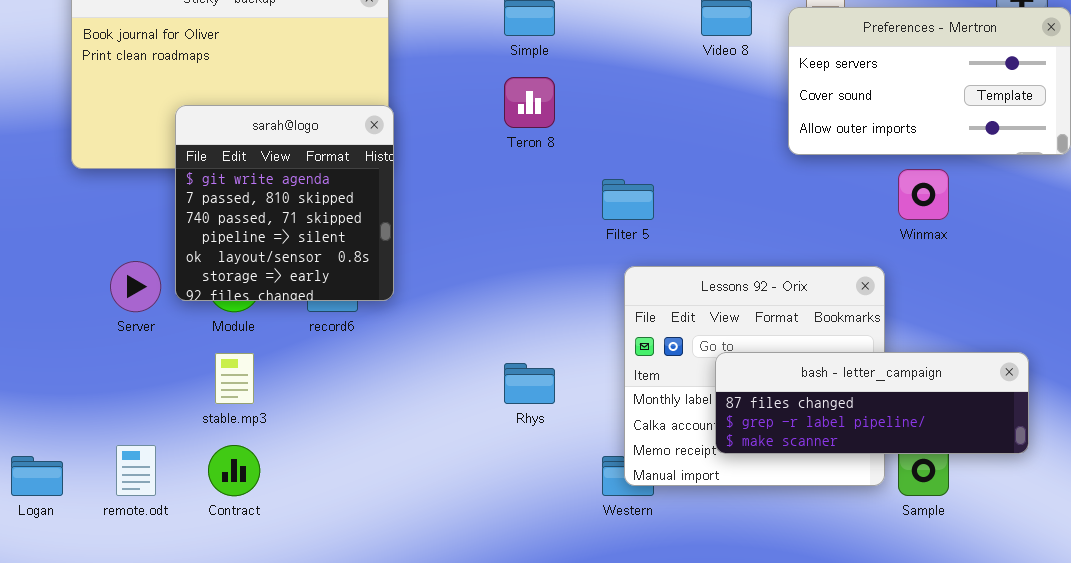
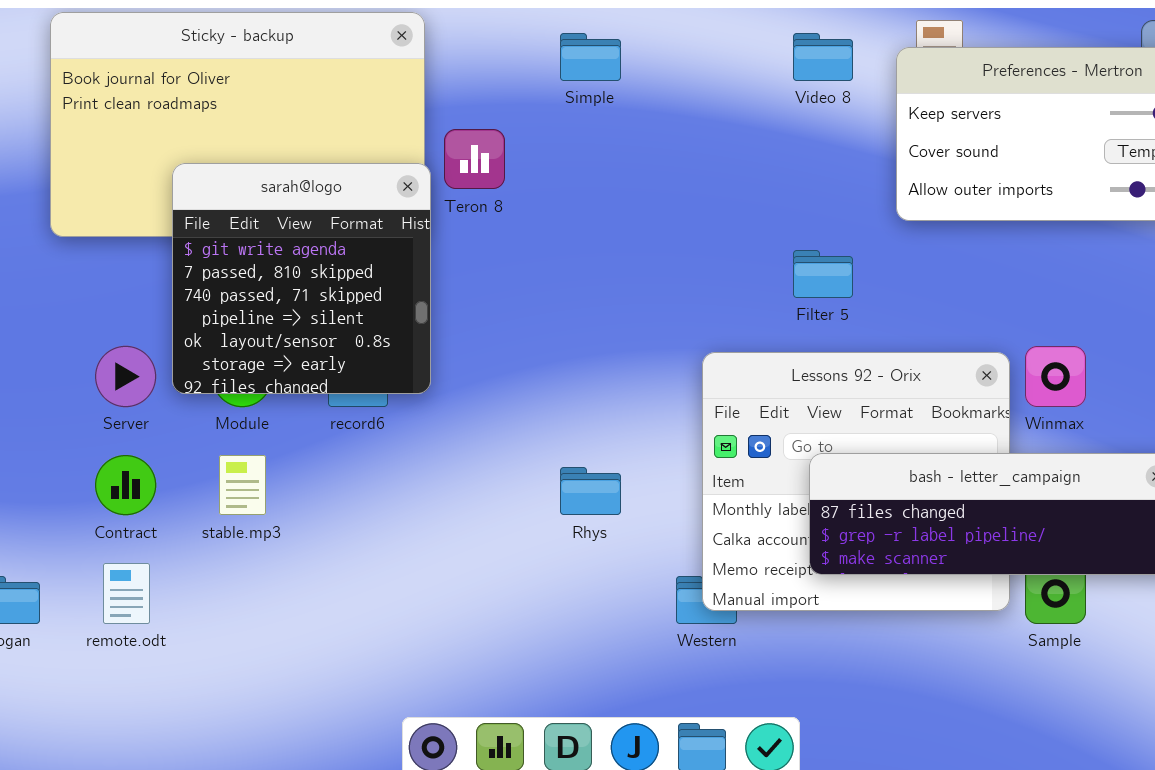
Teron 8: [504,77,555,128] -> [444,129,505,189], moved
Winmax: [898,169,949,220] -> [1025,346,1086,407], moved
Filter 5: [602,179,654,220] -> [793,250,853,298], moved
Contract: [208,445,260,496] -> [95,455,156,515], moved

